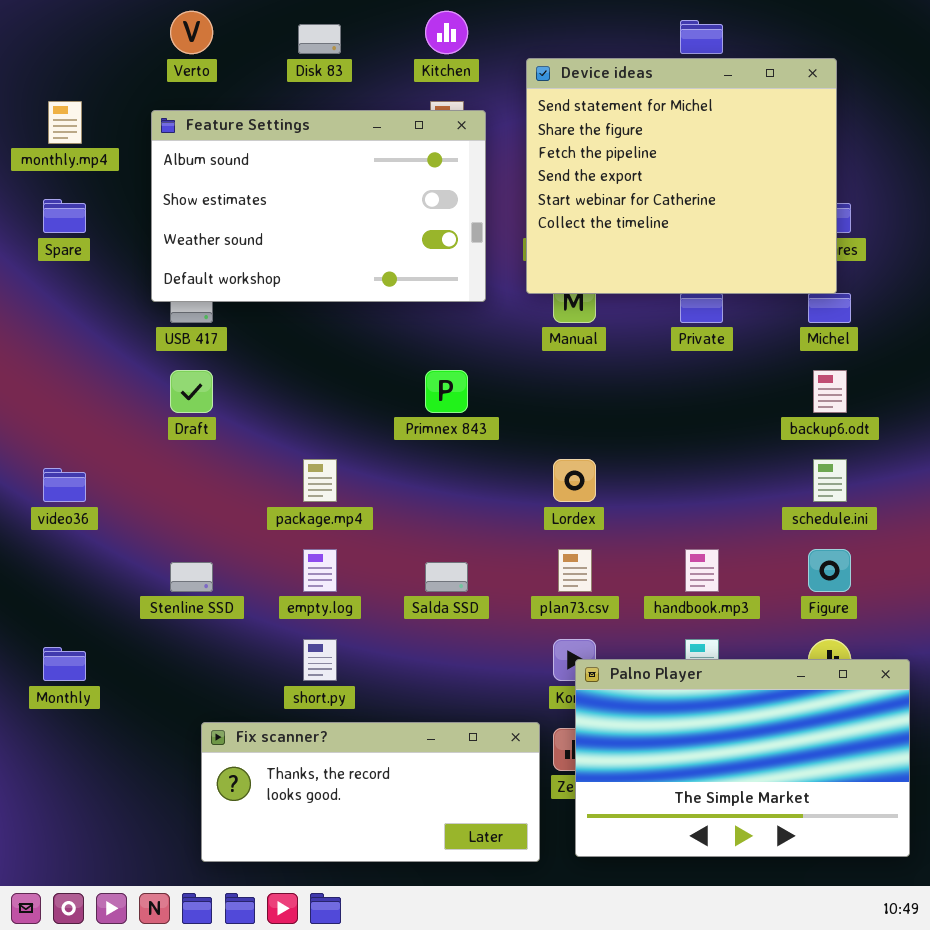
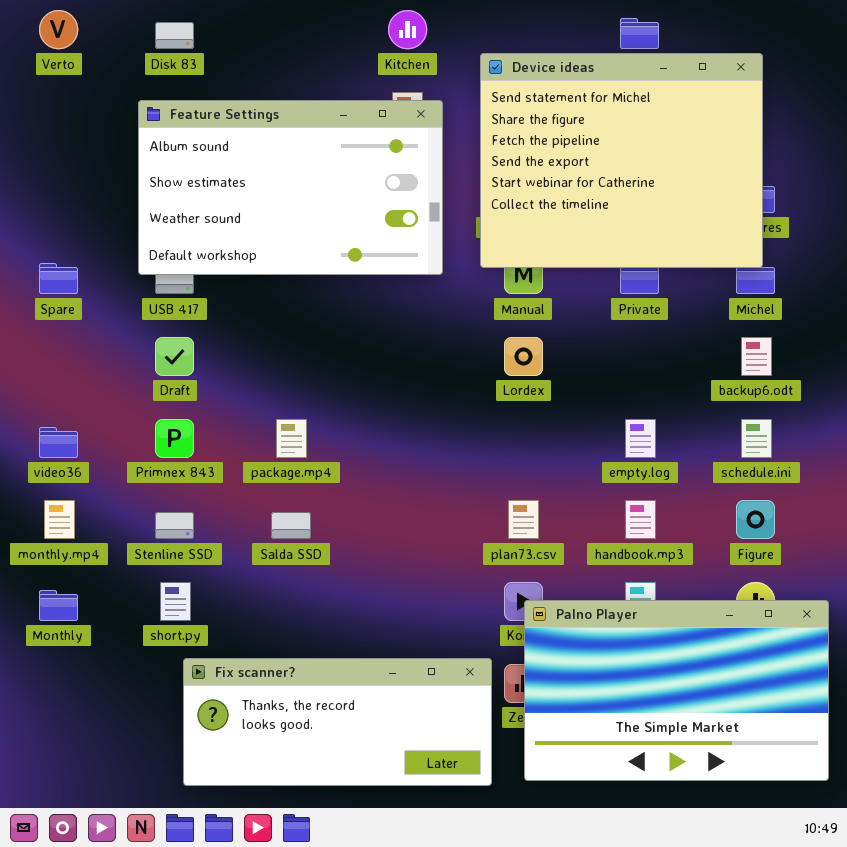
Verto: [170,11,213,54] -> [39,10,78,49], moved
Disk 83: [298,24,341,54] -> [155,22,194,49], moved
monthly.mp4: [48,101,82,144] -> [44,500,75,539], moved
Spare: [43,199,86,233] -> [39,263,78,294], moved
Primnex 843: [425,370,468,413] -> [155,419,194,458], moved
Lordex: [553,459,596,502] -> [504,337,543,376], moved
empty.log: [303,549,337,592] -> [625,419,656,458], moved
Salda SSD: [425,562,468,592] -> [271,512,311,539], moved
short.py: [303,639,337,681] -> [160,582,191,621], moved

